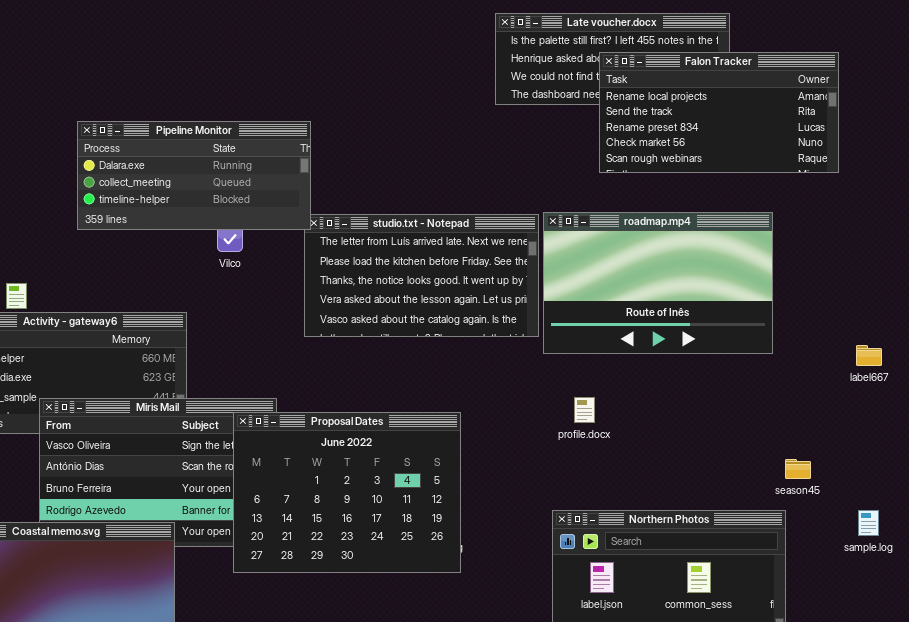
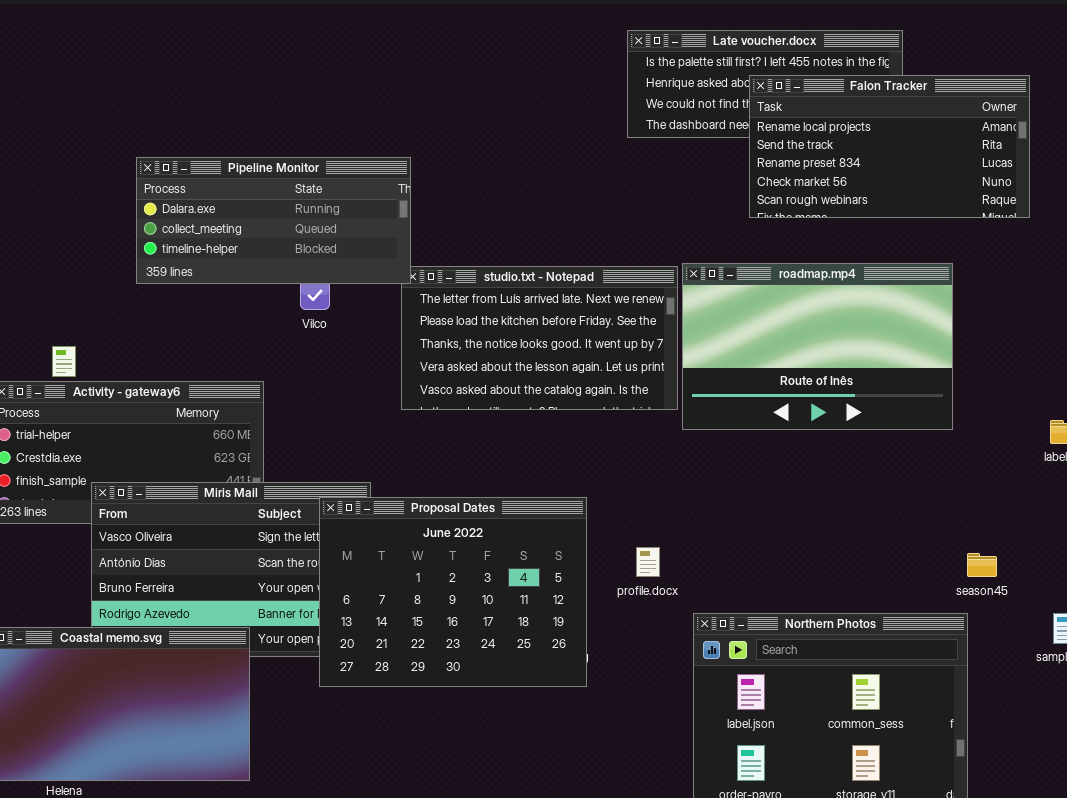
profile.docx: [574,397,595,423] -> [636,547,660,577], moved

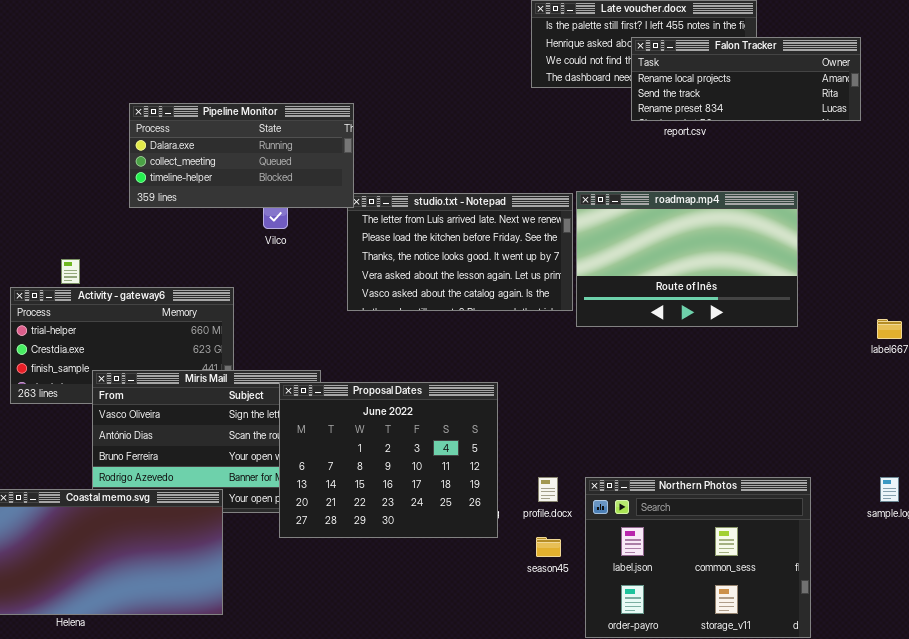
Falon Tracker: [749,75,1030,218] -> [631,37,861,121], resized
profile.docx: [636,547,660,577] -> [538,477,558,502], moved
season45: [967,553,997,577] -> [536,537,561,557], moved

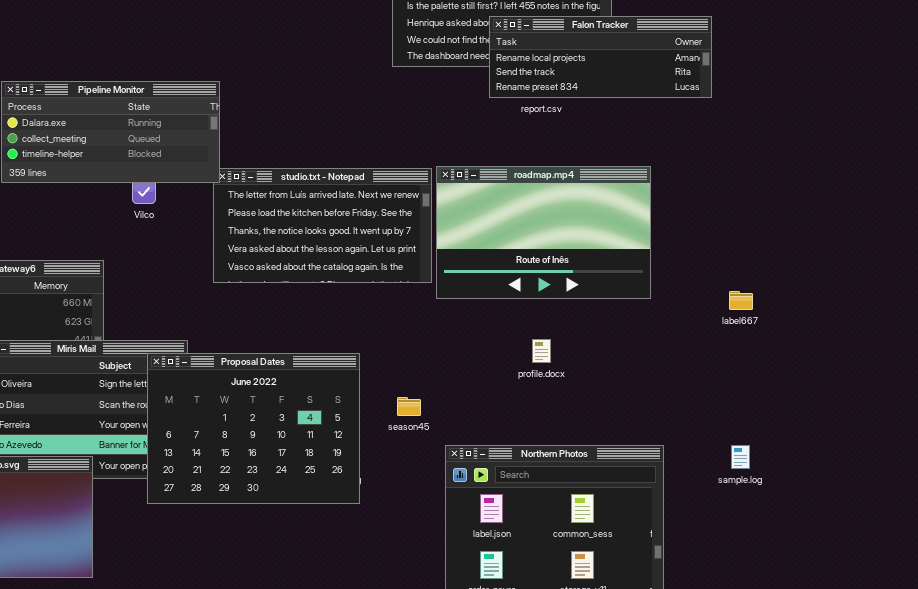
profile.docx: [538,477,558,502] -> [532,339,551,363], moved
season45: [536,537,561,557] -> [397,397,421,416], moved

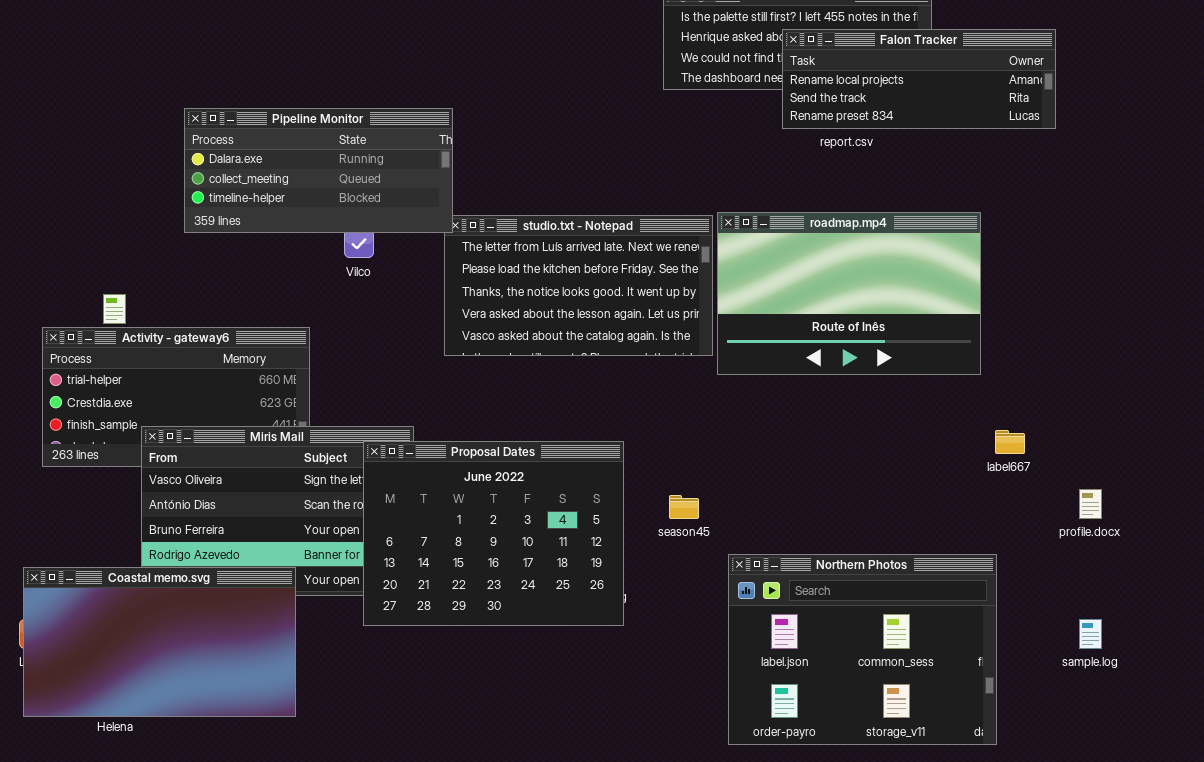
label667: [729,291,753,310] -> [995,430,1025,454], moved
profile.docx: [532,339,551,363] -> [1079,489,1102,519], moved
sample.log: [731,445,750,469] -> [1079,619,1102,649], moved

